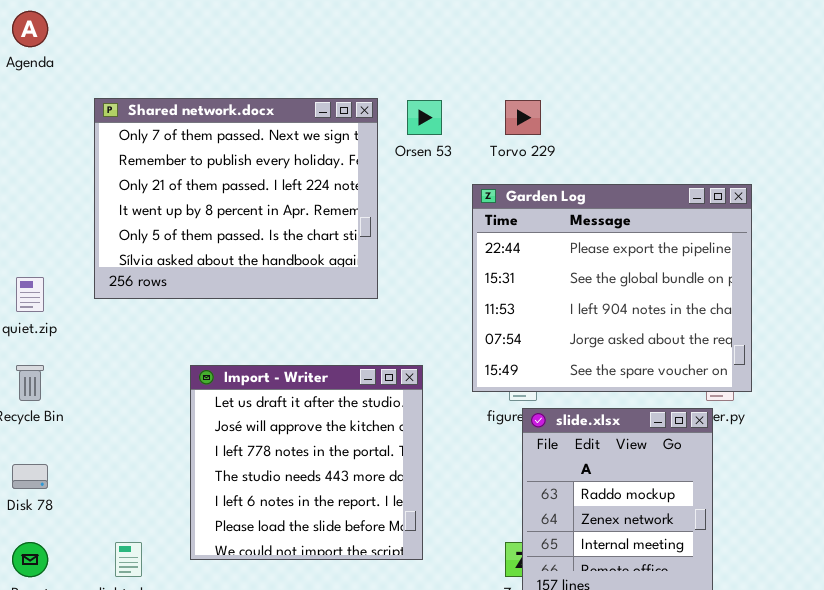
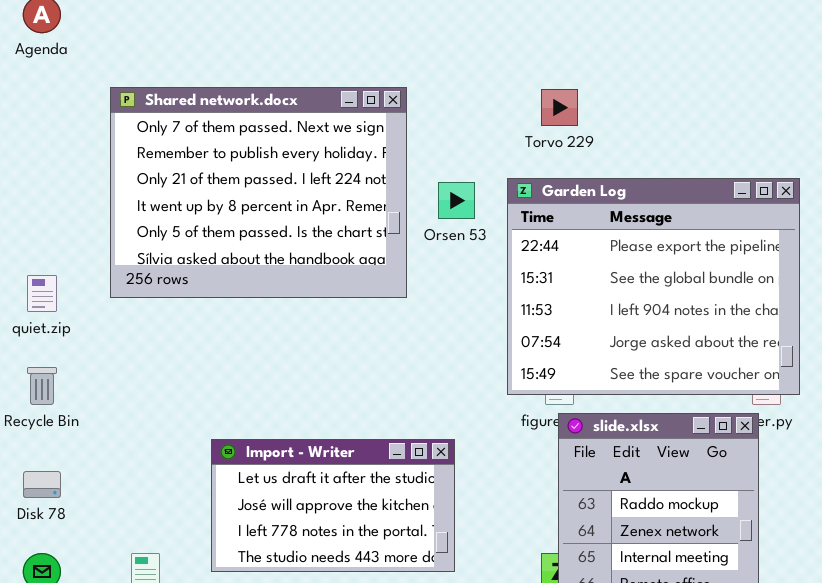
Orsen 53: [407,100,442,135] -> [438,182,475,219], moved
Import - Writer: [190,365,423,560] -> [211,439,455,572], resized

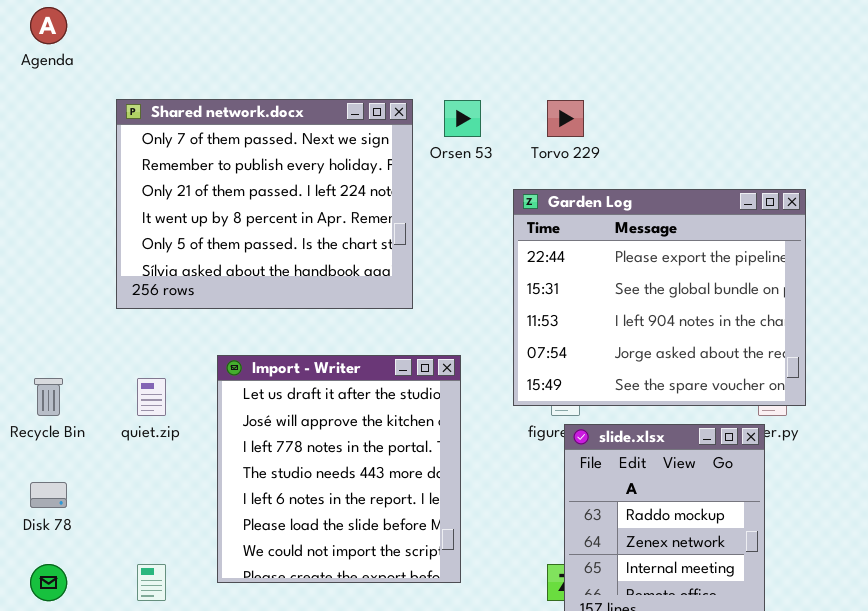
Orsen 53: [438,182,475,219] -> [444,100,481,137], moved
quiet.zip: [27,275,57,312] -> [137,378,166,416], moved
Import - Writer: [211,439,455,572] -> [217,355,461,583], resized

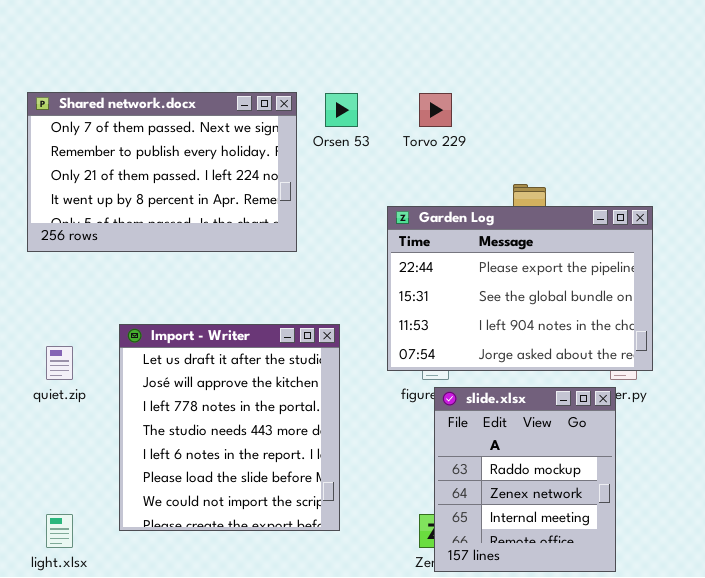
Shared network.docx: [116,99,413,309] -> [27,92,297,252], resized
Garden Log: [513,189,806,406] -> [387,206,653,371], resized

